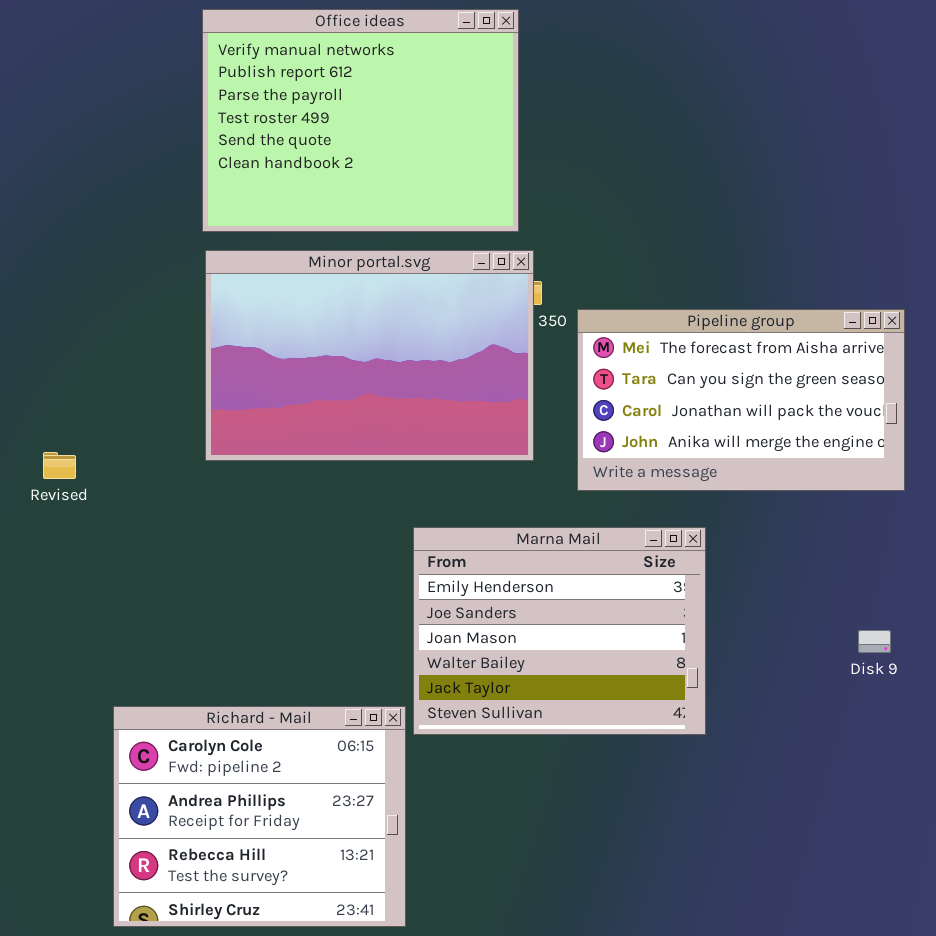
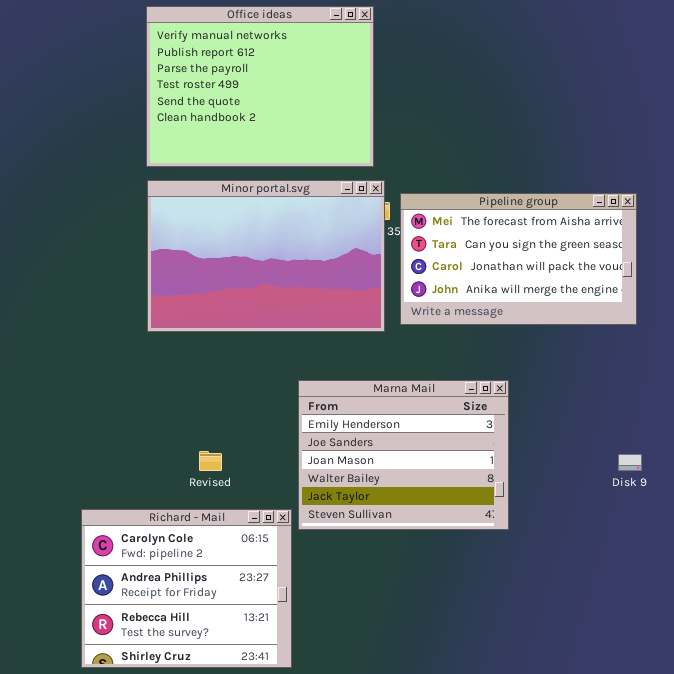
Pipeline group: [577,309,905,491] -> [400,193,637,325], moved
Revised: [43,452,76,479] -> [199,451,222,471], moved

